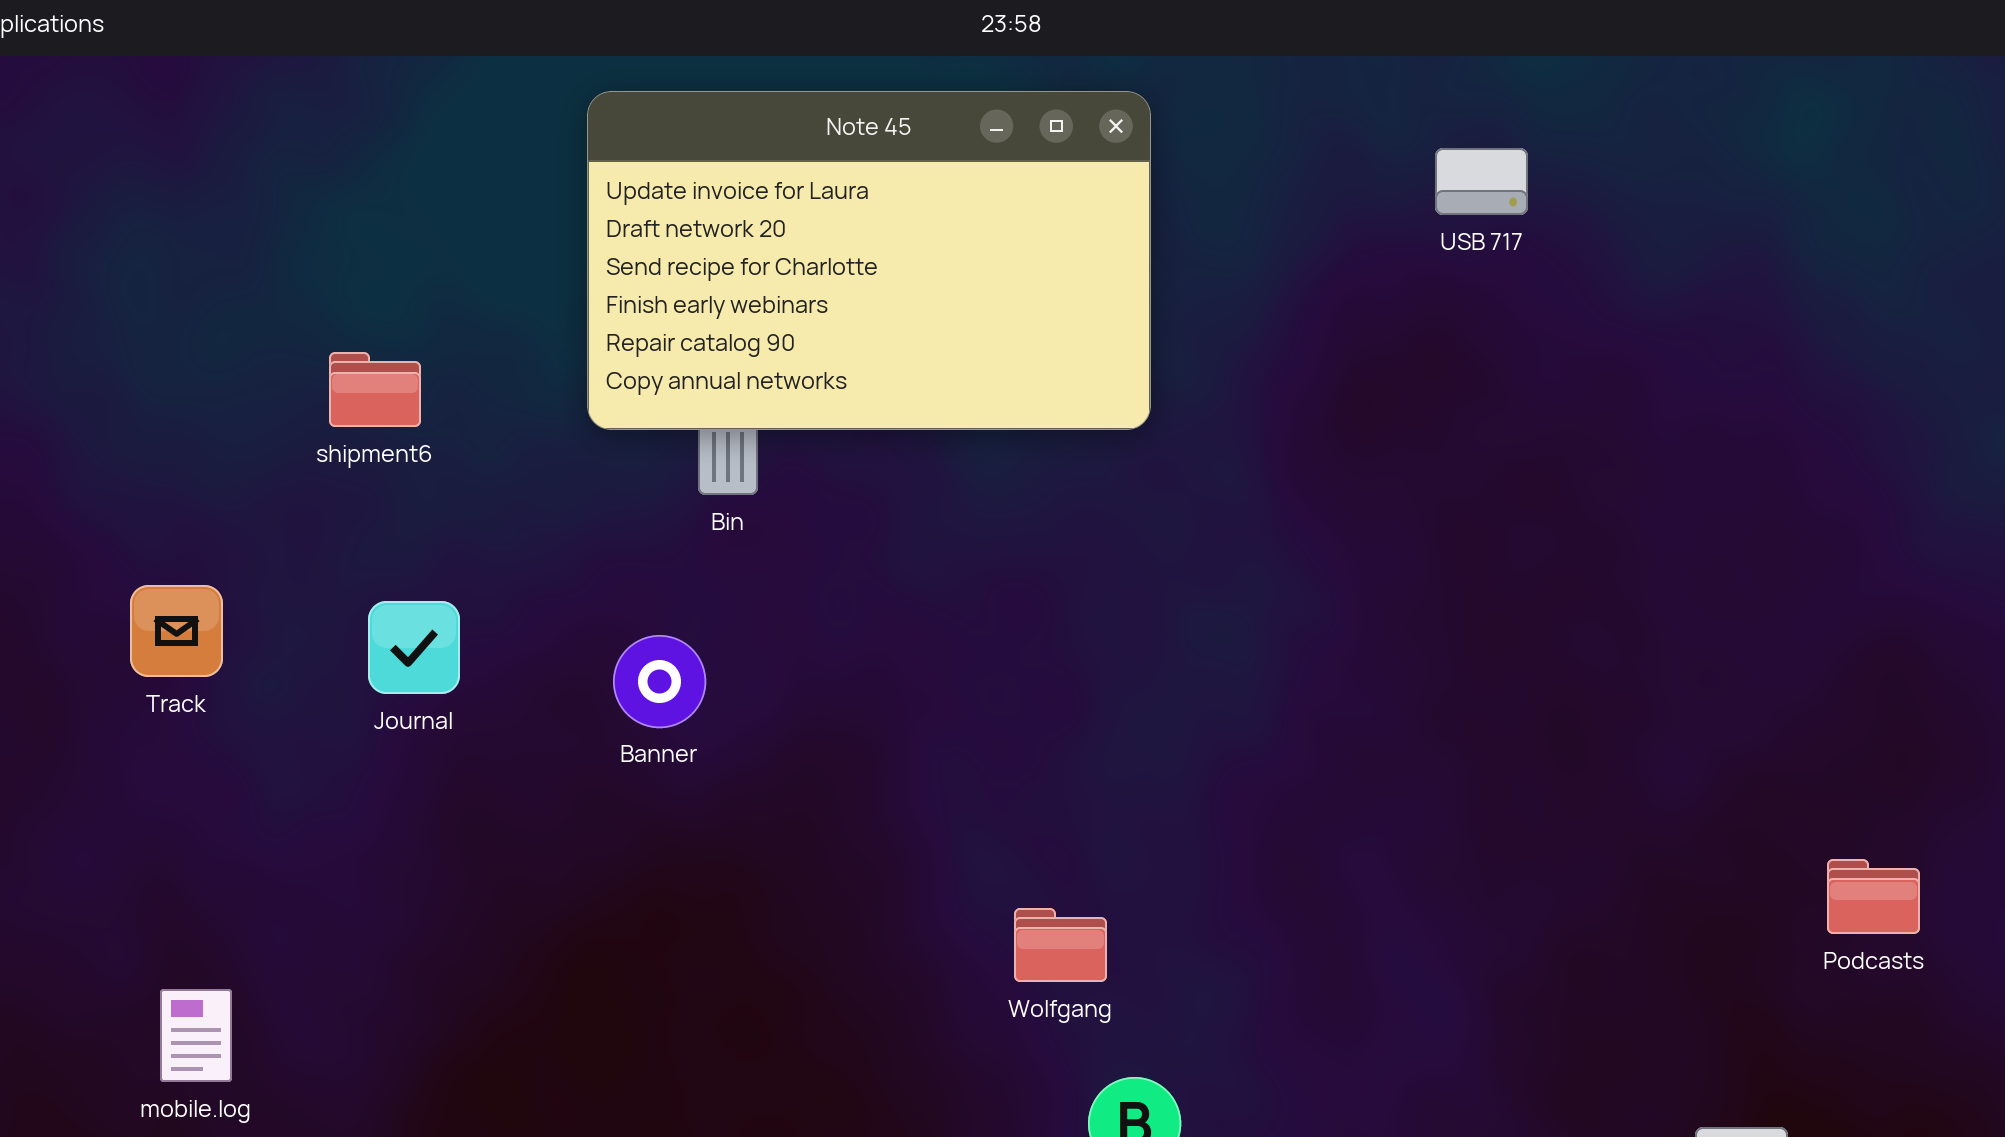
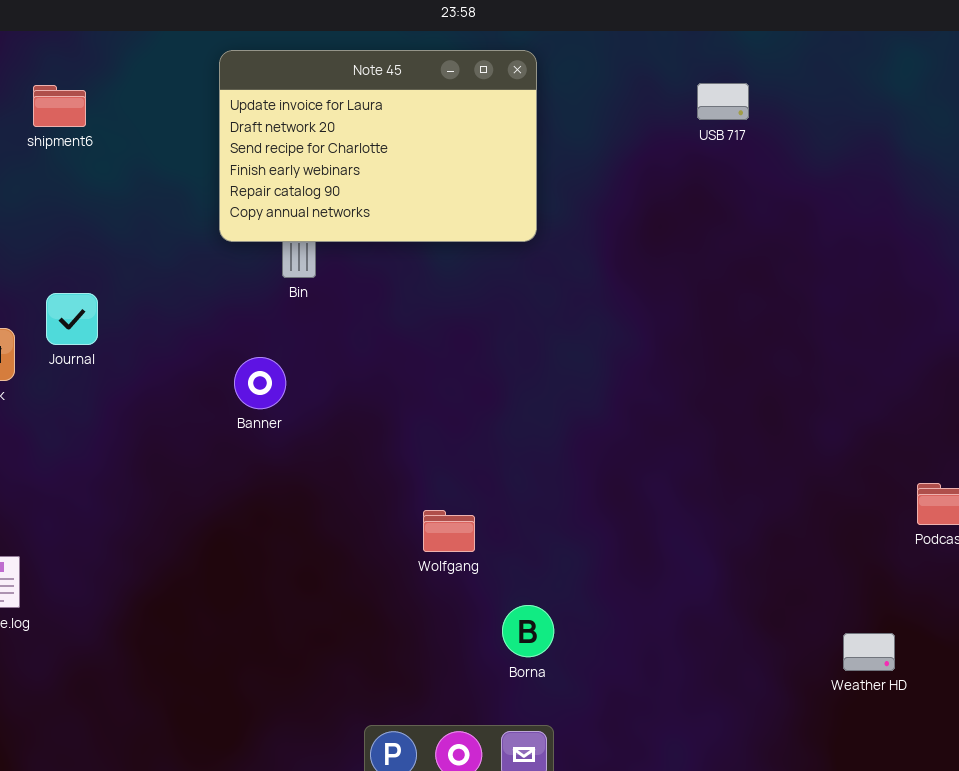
shipment6: [329,352,421,427] -> [33,85,86,127], moved
Journal: [368,601,460,694] -> [46,293,98,345], moved
Wolfgang: [1014,908,1107,982] -> [423,510,475,552], moved

